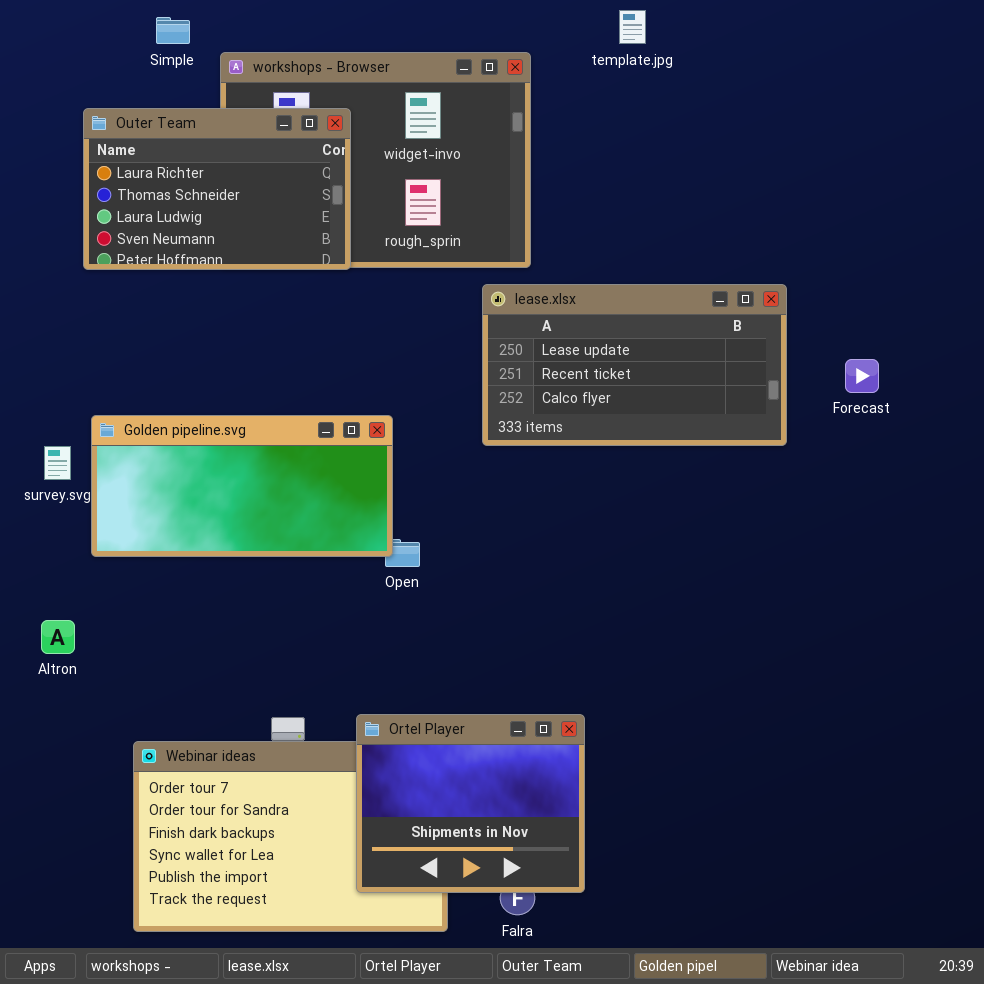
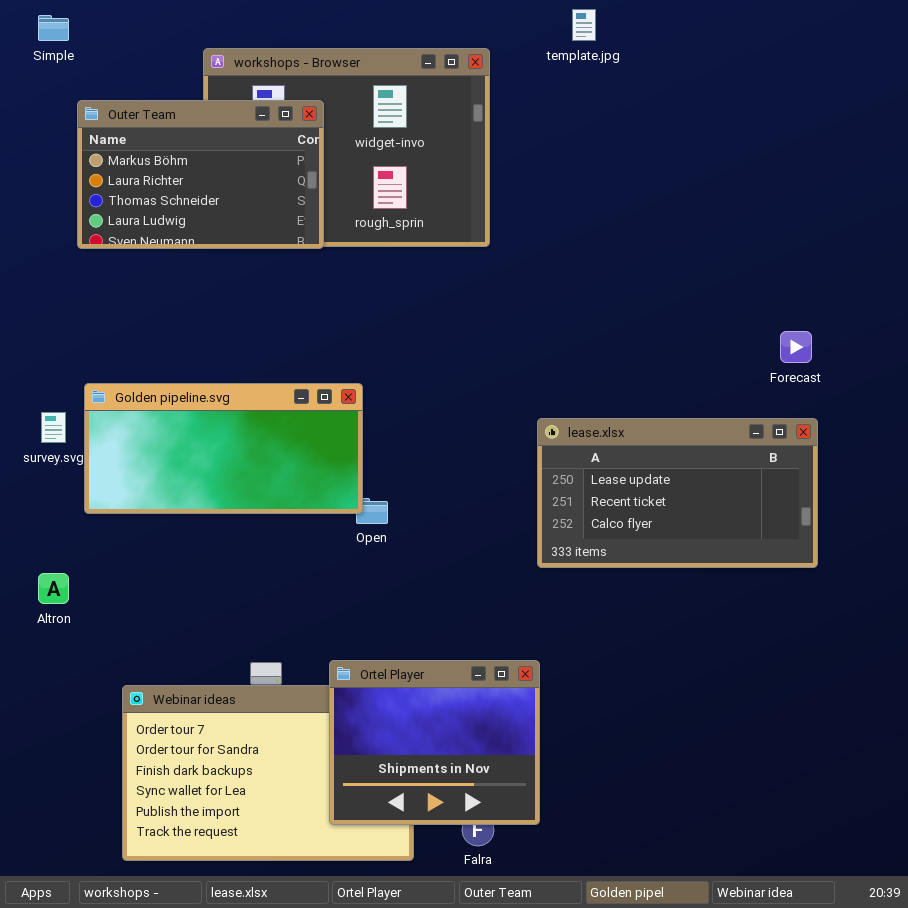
Simple: [156,17,190,44] -> [38,15,69,41], moved
Outer Team: [83,108,351,270] -> [77,100,324,249], scrolled up 1 row
lease.xlsx: [482,284,787,446] -> [537,418,818,568], moved

